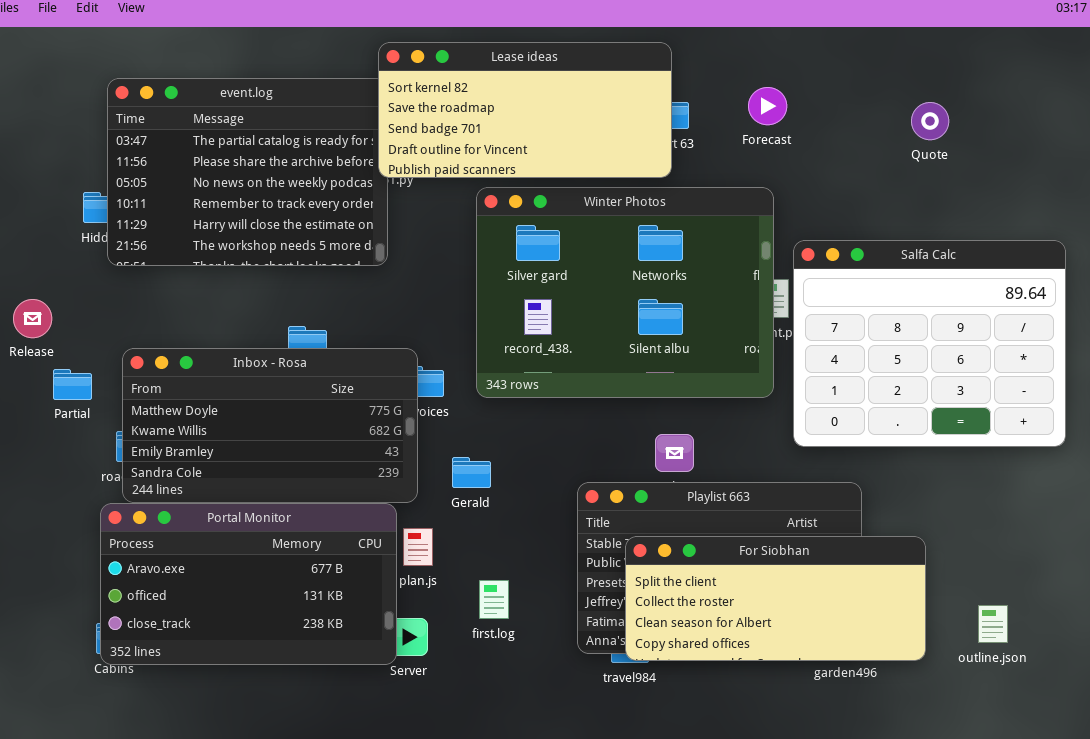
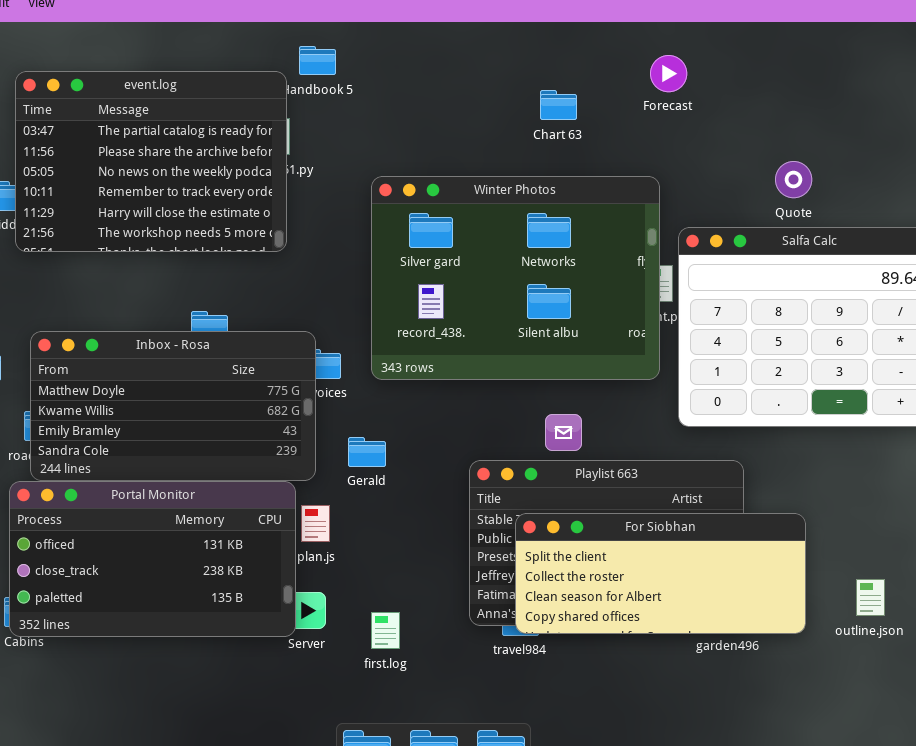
Lease ideas: [378,42,672,178] -> none, closed
Forecast: [748,87,787,125] -> [650,55,687,92], moved
Quote: [911,102,949,140] -> [775,161,812,198], moved
Portal Monitor: [100,503,397,665] -> [9,481,296,637], scrolled down 1 row
first.log: [479,580,509,619] -> [371,612,400,649], moved

